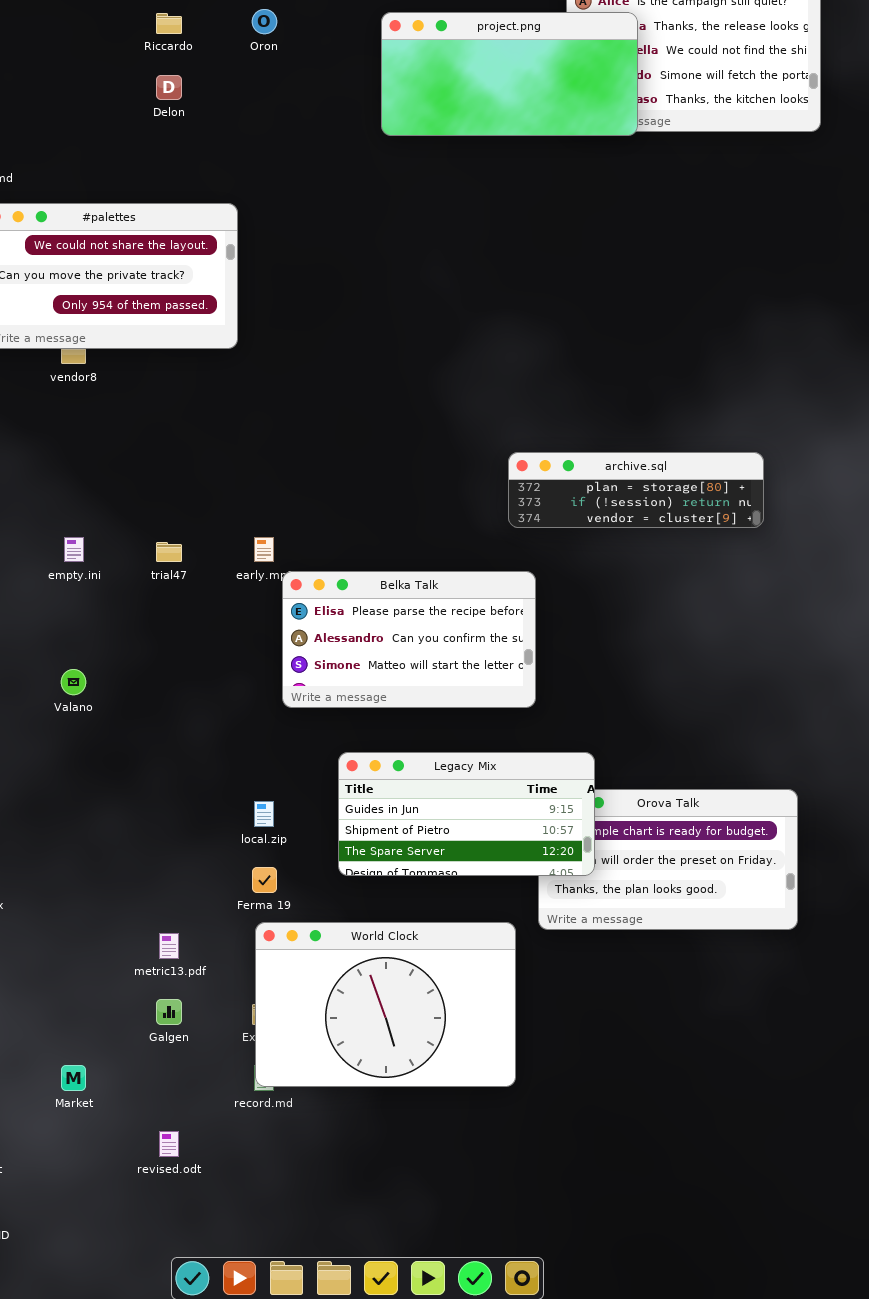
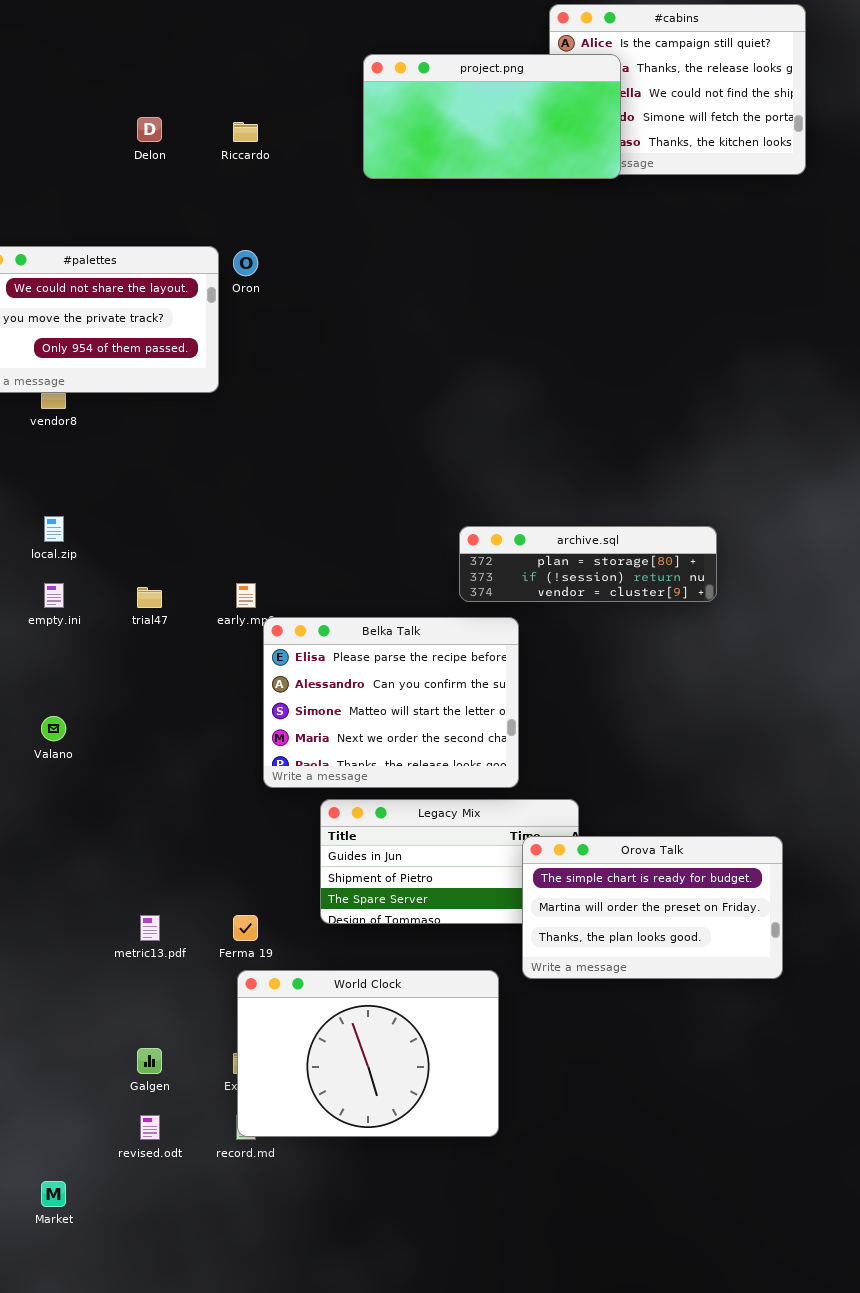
Oron: [252,9,277,34] -> [233,250,258,276], moved
Riccardo: [156,13,182,34] -> [233,122,258,142], moved
archive.sql: [508,452,764,528] -> [459,526,717,602], moved
Belka Talk: [282,571,536,708] -> [263,617,519,788], resized
Orova Talk: [538,789,798,930] -> [522,836,783,979], raised
local.zip: [254,801,274,827] -> [44,516,64,542], moved
metric13.pdf: [159,933,179,959] -> [140,915,160,941], moved
Market: [61,1065,86,1091] -> [41,1181,66,1207], moved
revised.odt: [159,1131,179,1157] -> [140,1115,160,1140], moved

